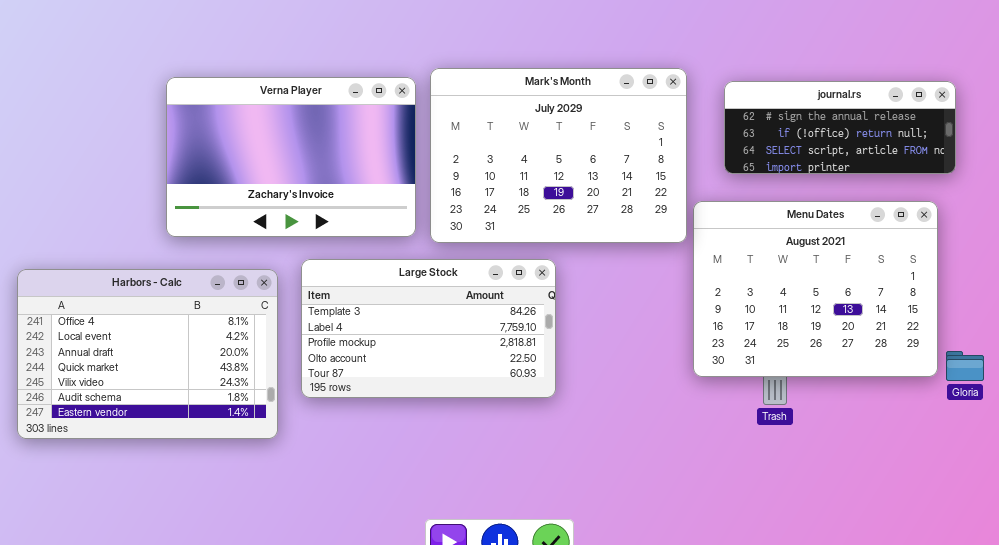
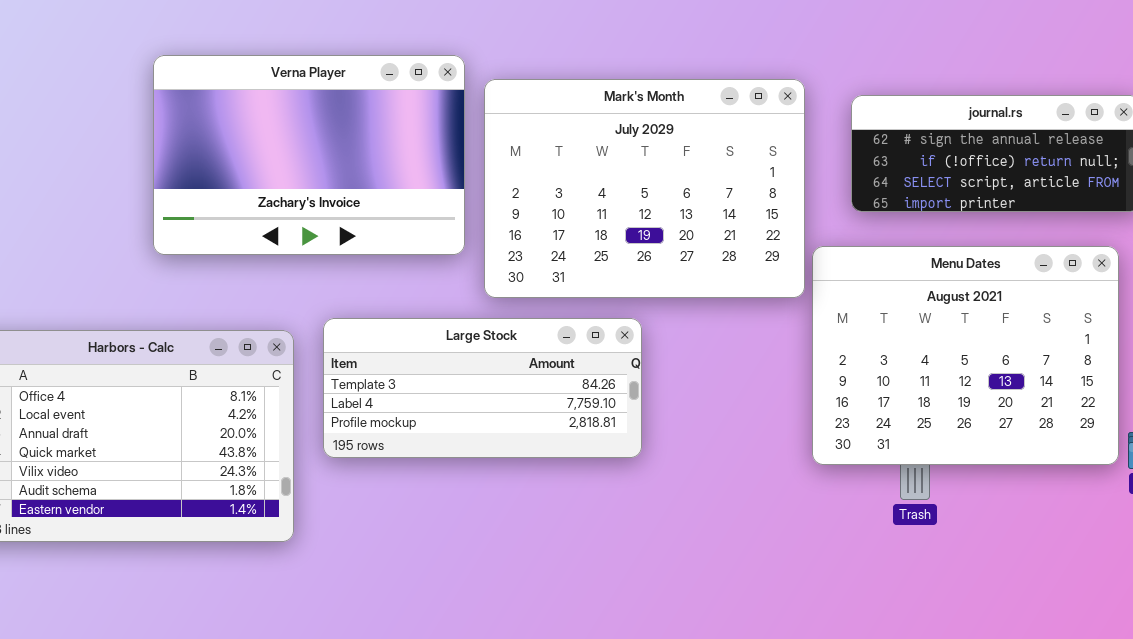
Verna Player: [166,77,416,237] -> [153,55,465,255], moved
Large Stock: [301,259,556,398] -> [323,318,642,458], resized

